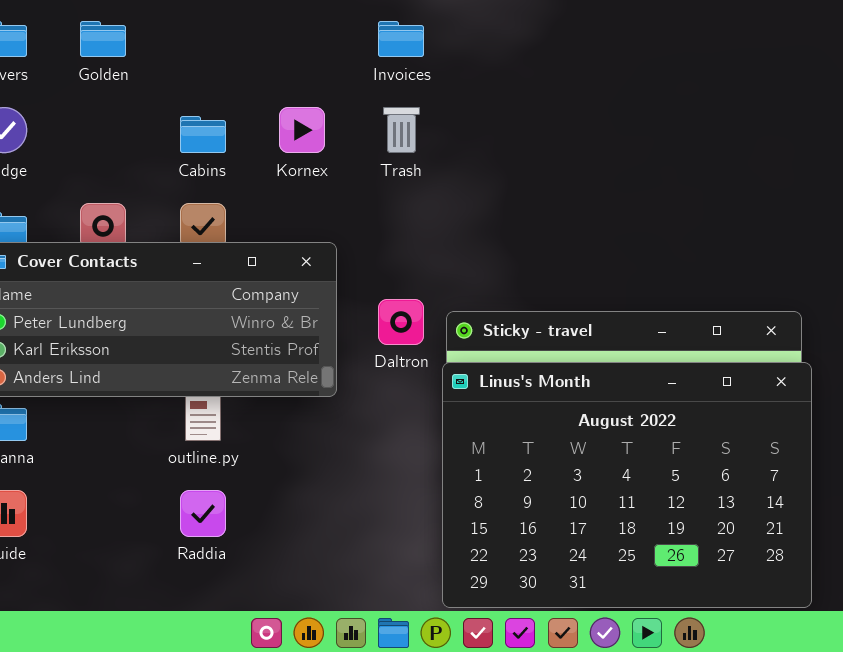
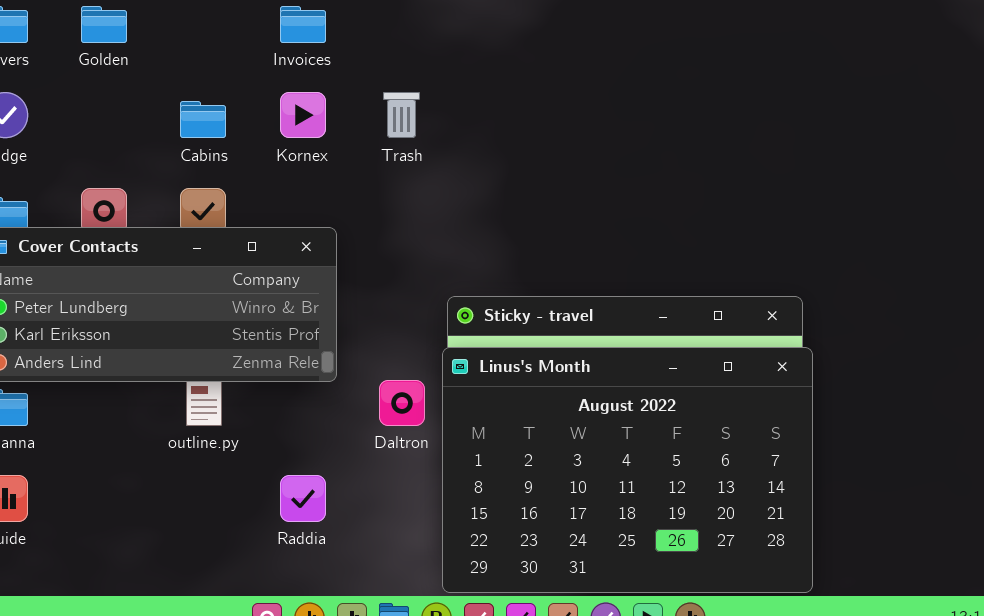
Invoices: [378,21,424,57] -> [280,6,326,43], moved
Daltron: [378,299,424,345] -> [379,380,425,426], moved
Raddia: [180,490,226,537] -> [280,475,326,522], moved

